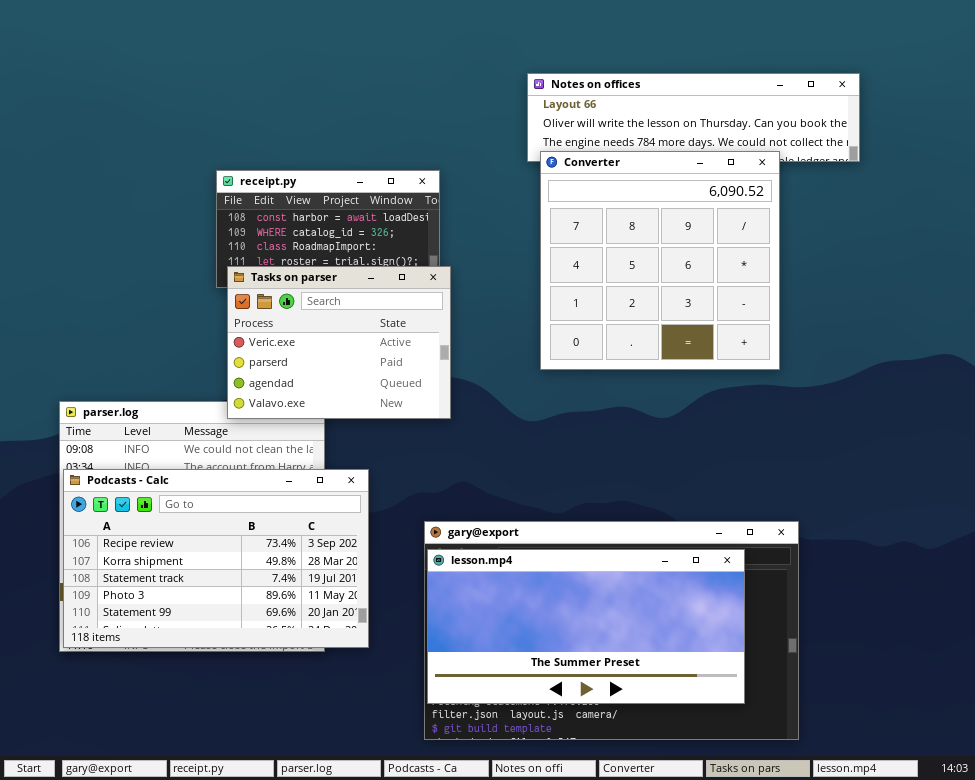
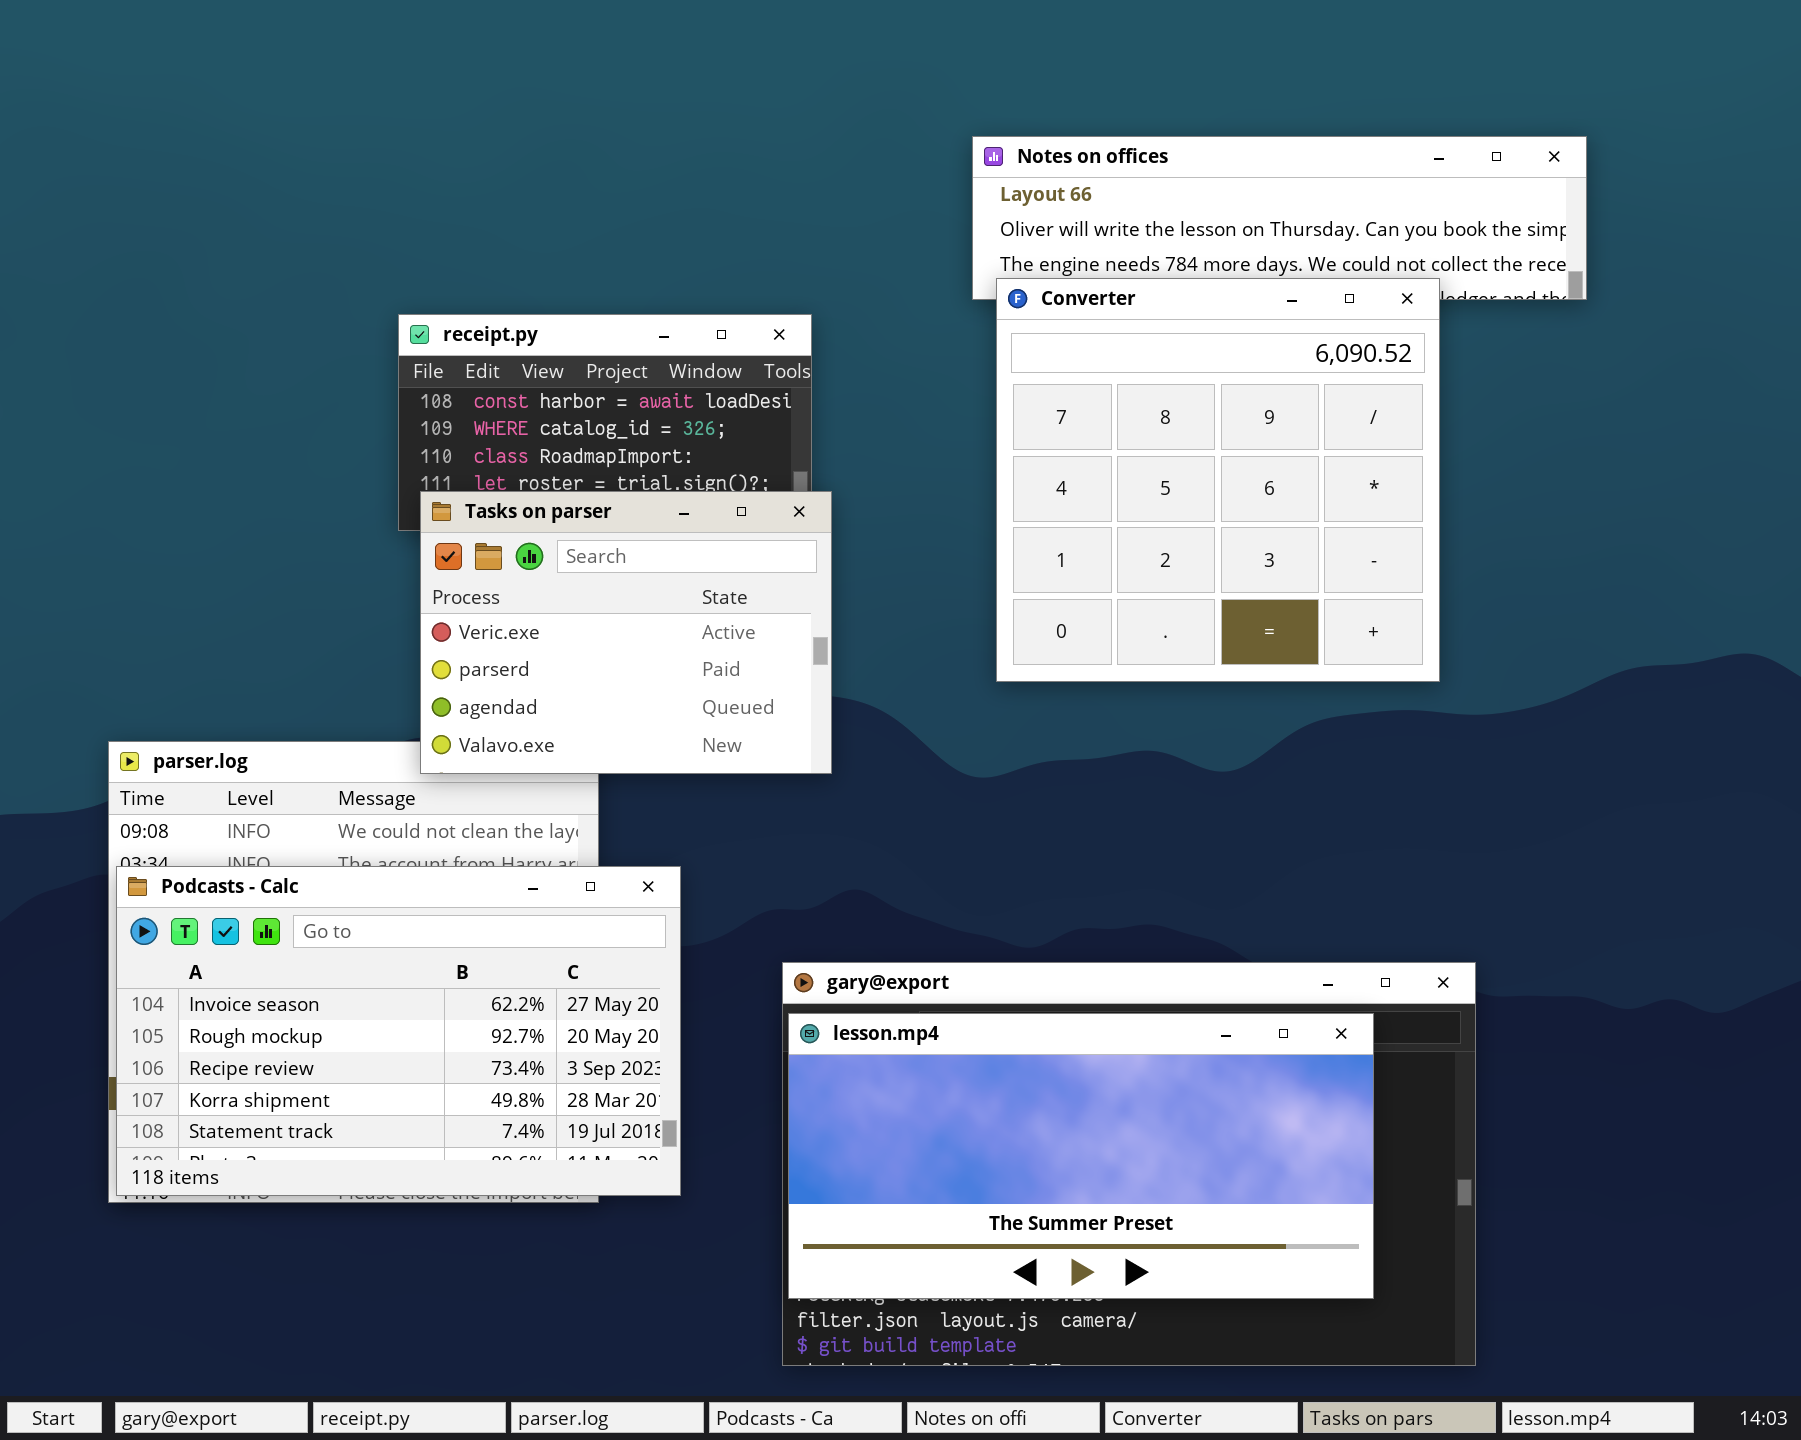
Podcasts - Calc: [63,469,369,648] -> [116,866,681,1196], scrolled up 2 rows

